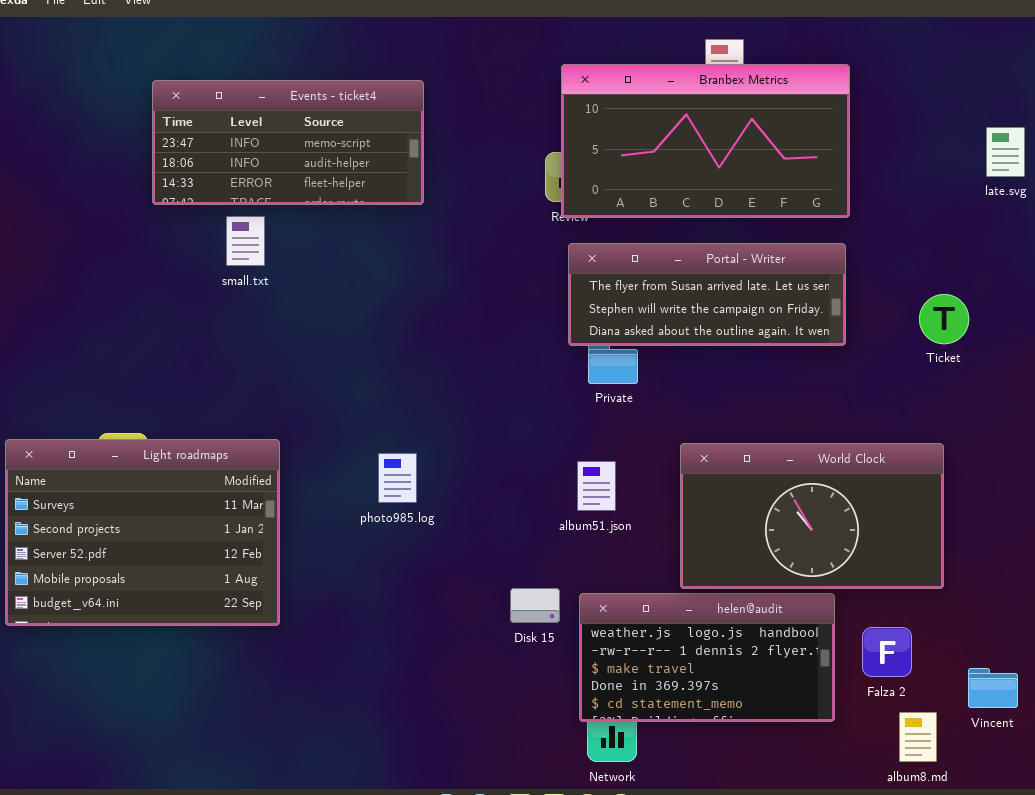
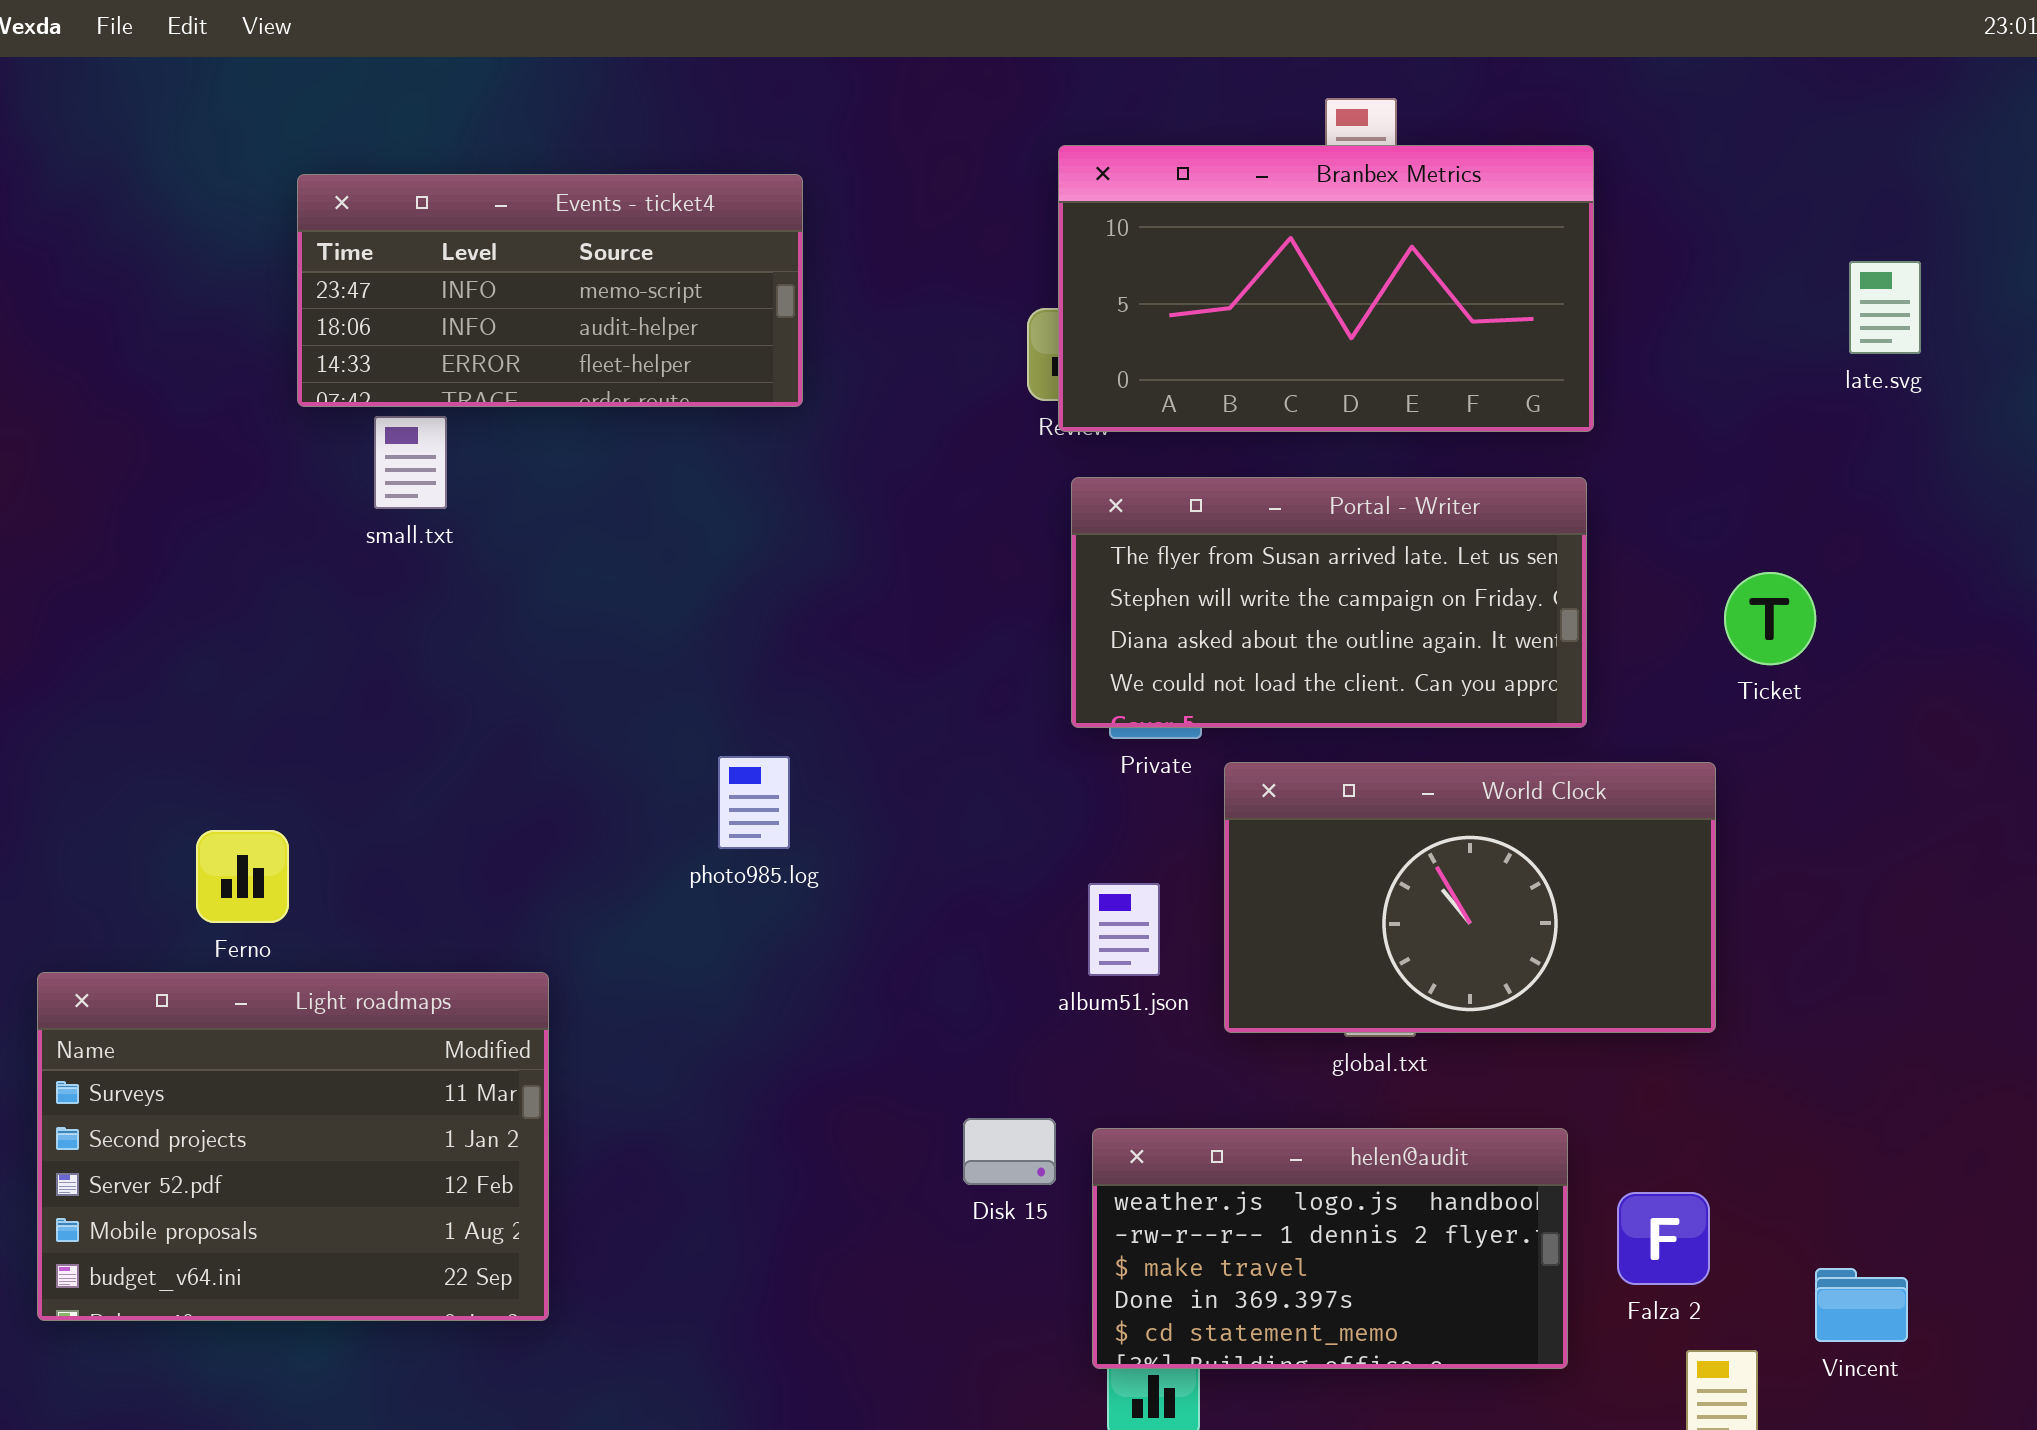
small.txt: [226,216,265,266] -> [374,416,447,509], moved
Portal - Writer: [568,243,846,346] -> [1071,477,1587,728], resized
Light roadmaps: [5,439,280,626] -> [37,972,549,1321], moved
World Clock: [680,443,944,589] -> [1224,762,1716,1033], moved
photo985.log: [378,453,417,503] -> [718,756,790,849], moved

